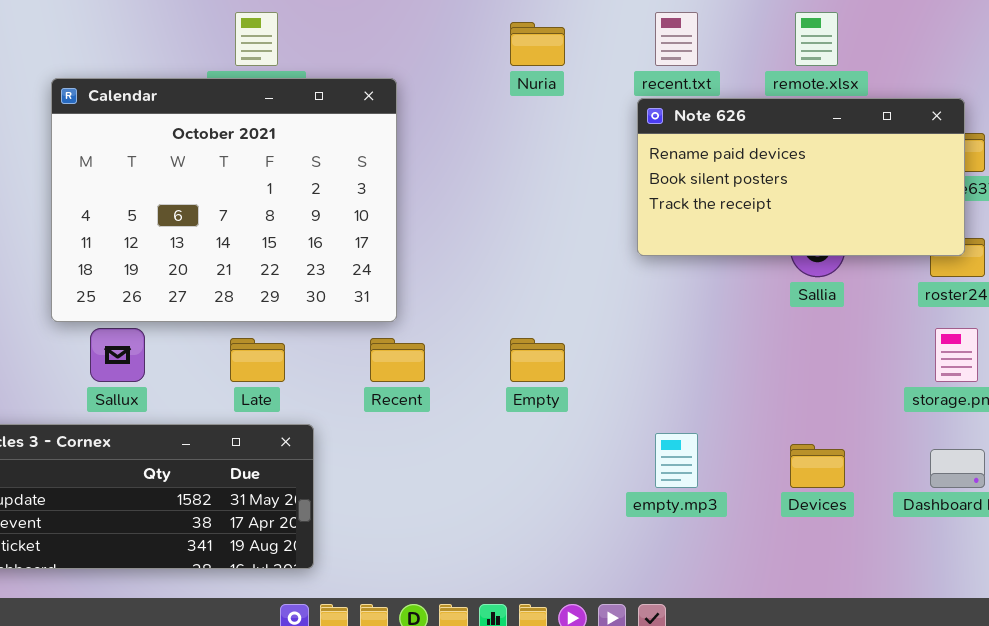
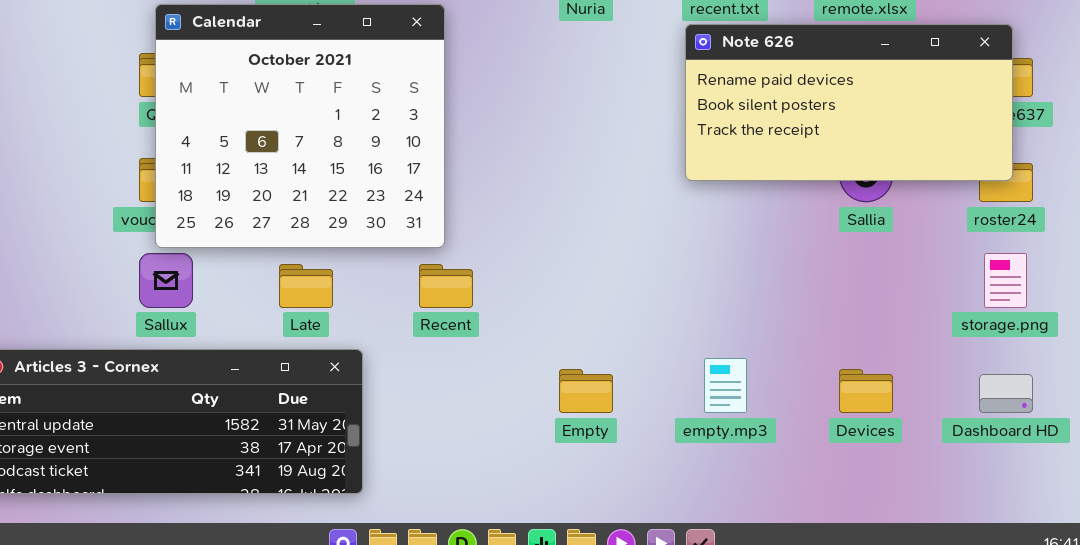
Calendar: [51,78,397,322] -> [155,4,445,248], resized
Empty: [510,338,565,382] -> [559,369,613,413], moved

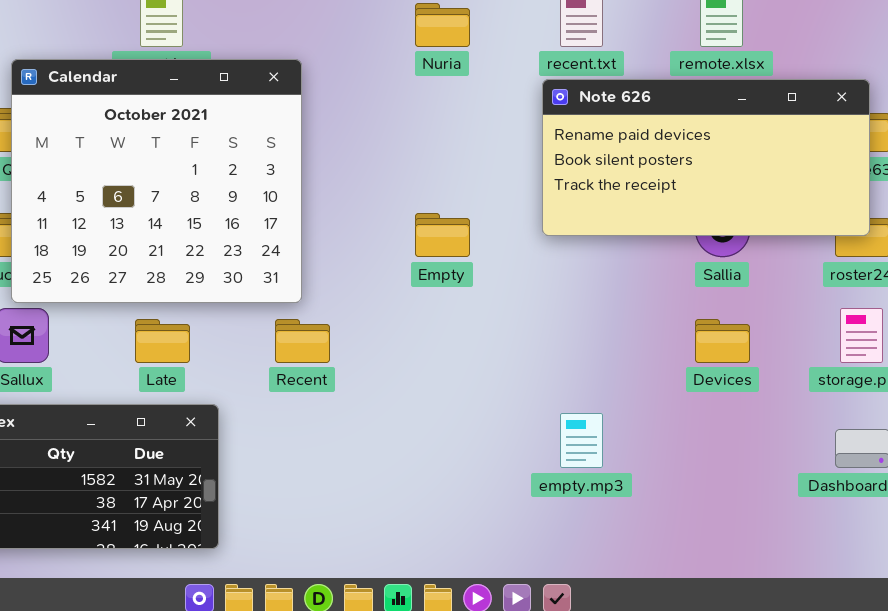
Empty: [559,369,613,413] -> [415,213,470,257], moved
Devices: [839,369,893,413] -> [695,319,750,363], moved

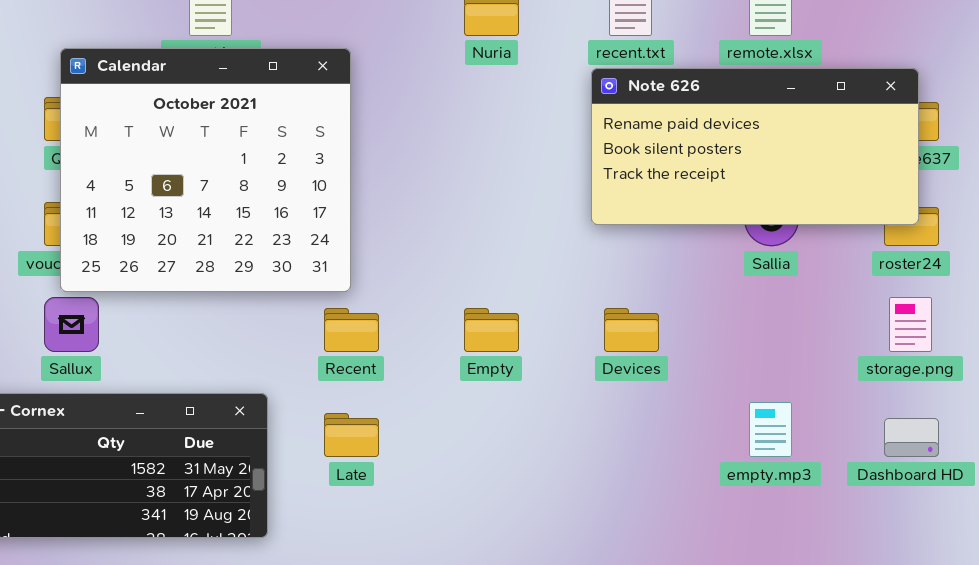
Empty: [415,213,470,257] -> [464,308,519,352], moved
Late: [135,319,190,363] -> [324,413,379,457], moved
Devices: [695,319,750,363] -> [604,308,659,352], moved
empty.mp3: [560,413,603,468] -> [749,402,792,457], moved

